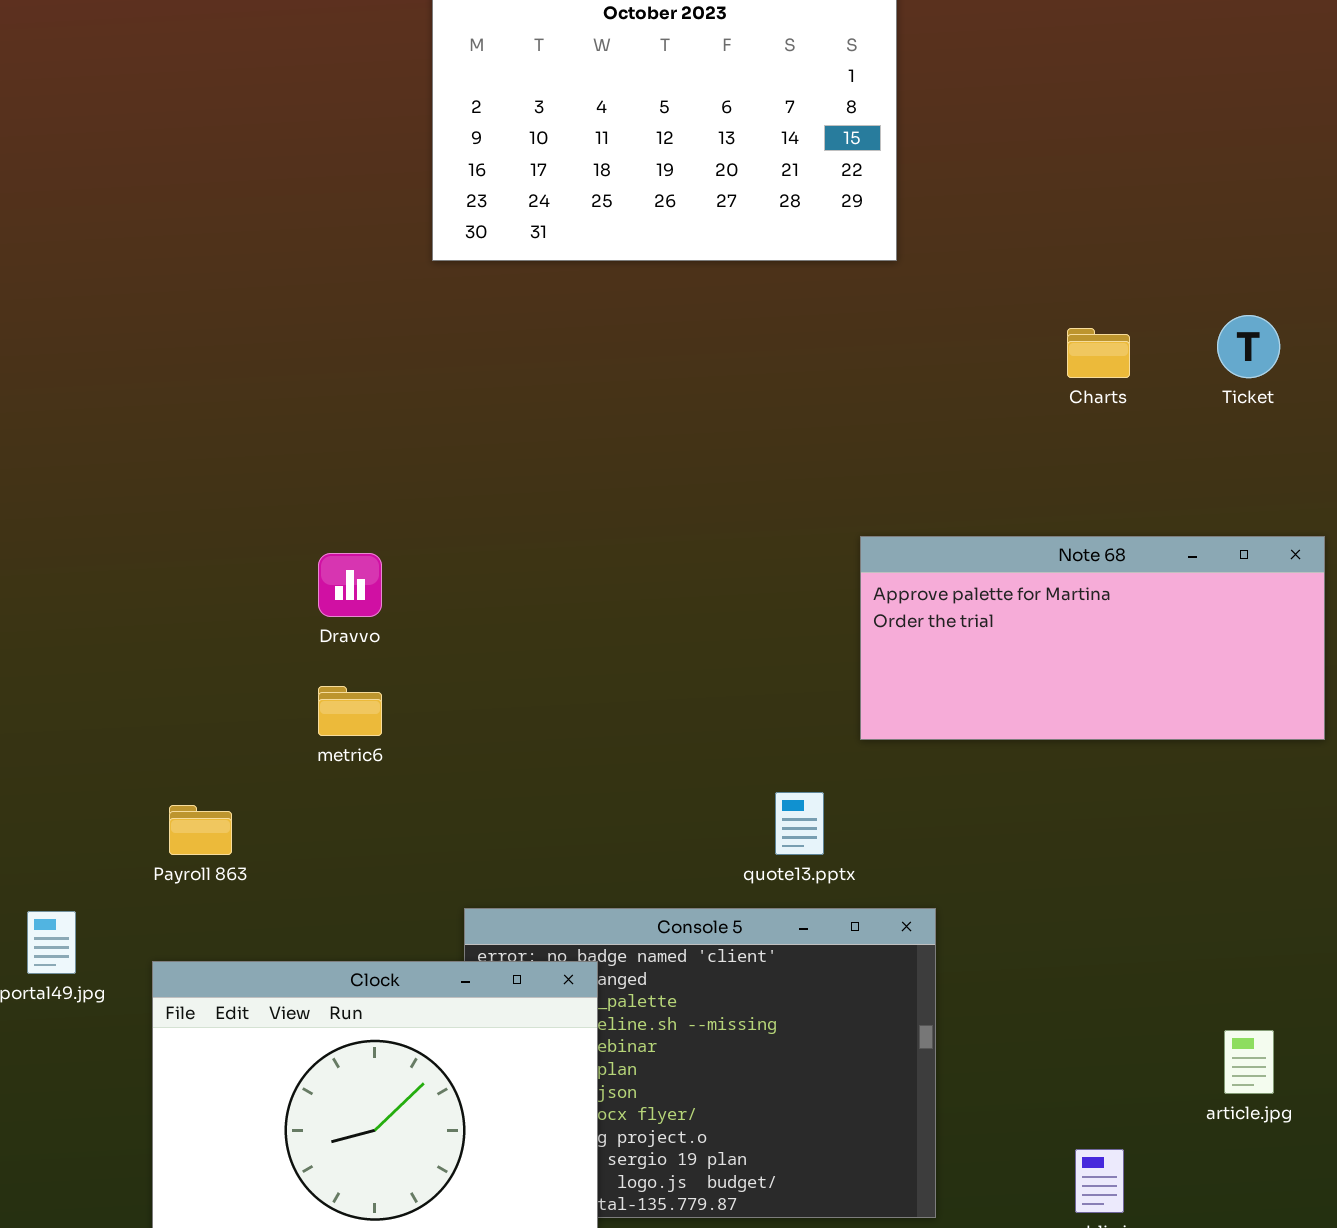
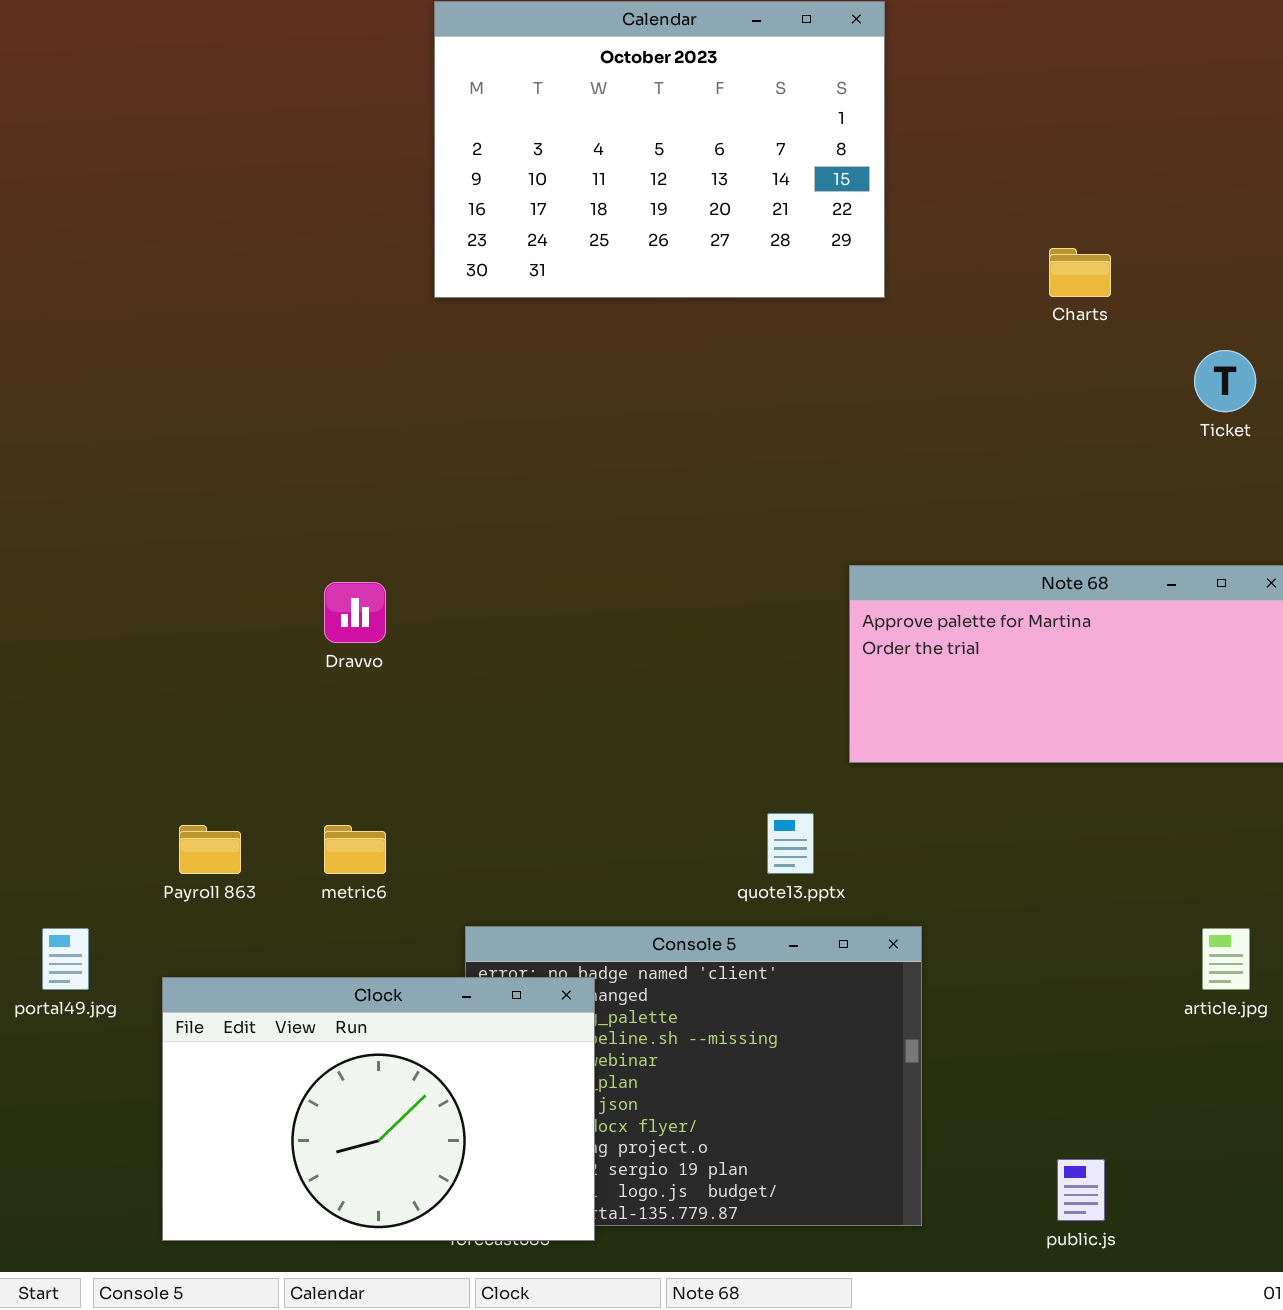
Charts: [1067,328,1130,378] -> [1049,248,1111,297], moved
metric6: [318,686,382,736] -> [324,825,386,874], moved
article.jpg: [1224,1030,1274,1094] -> [1202,928,1250,990], moved

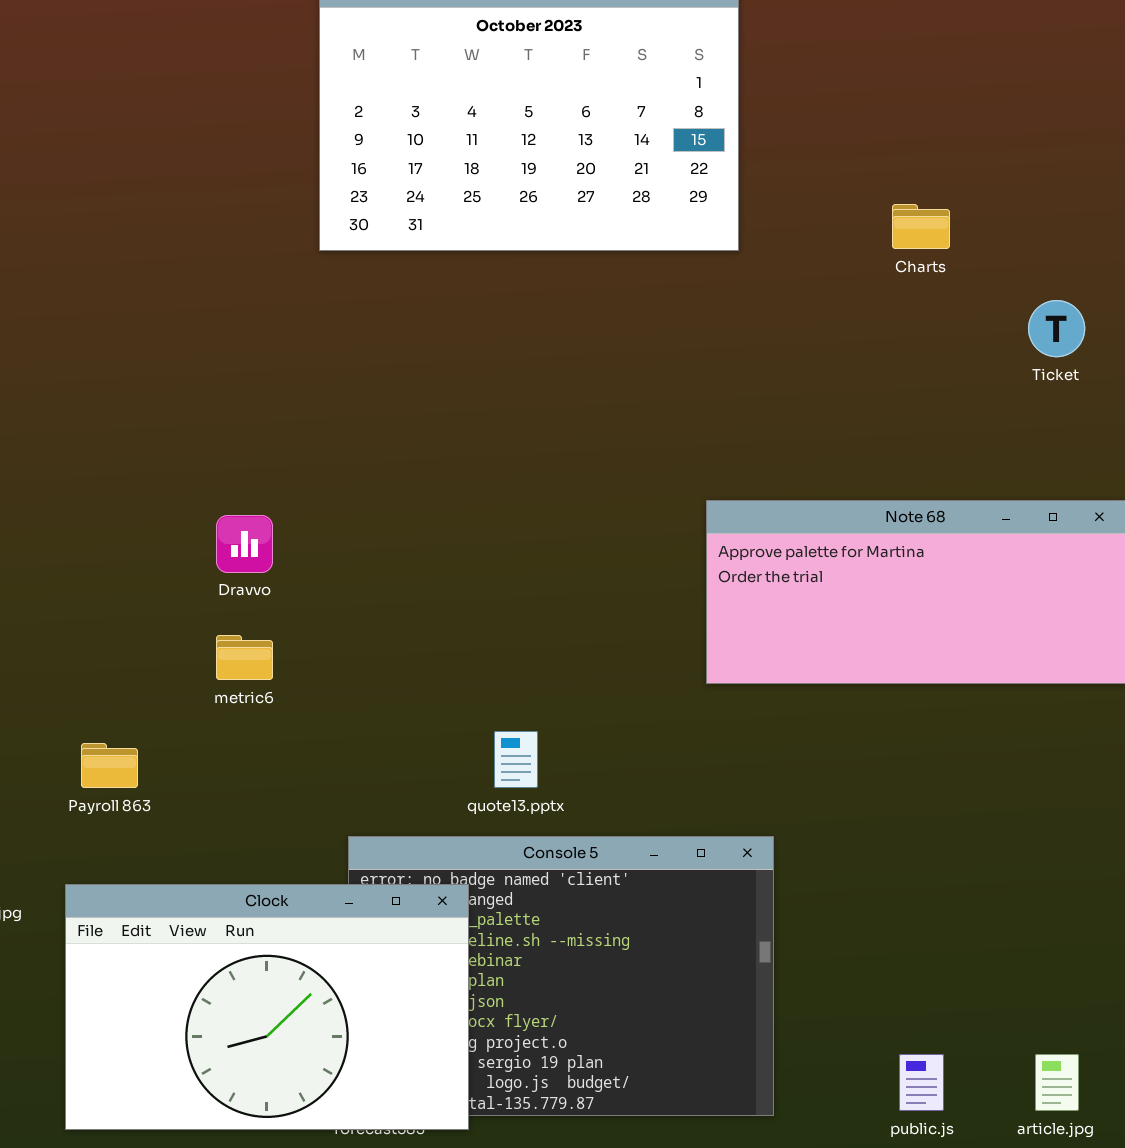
quote13.pptx: [767,813,814,874] -> [494,731,538,788], moved
metric6: [324,825,386,874] -> [216,635,273,680], moved
article.jpg: [1202,928,1250,990] -> [1035,1054,1079,1111], moved

